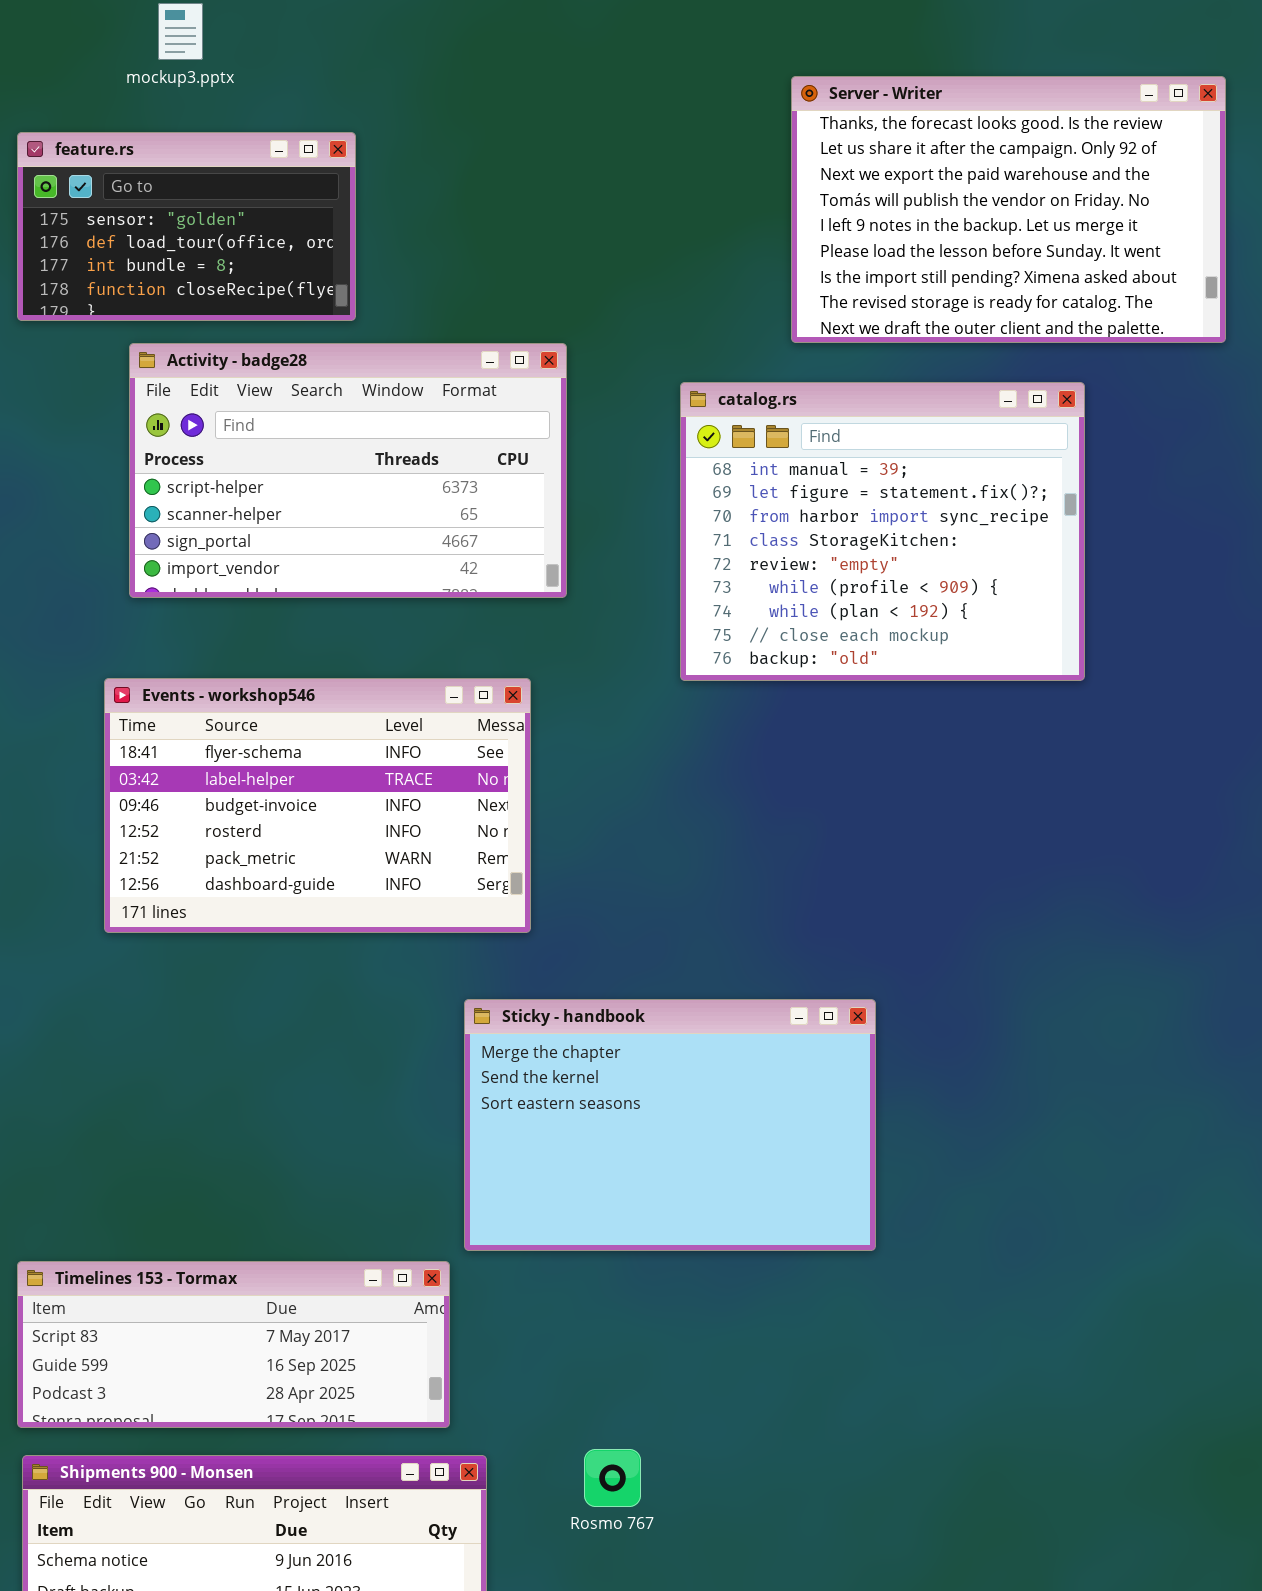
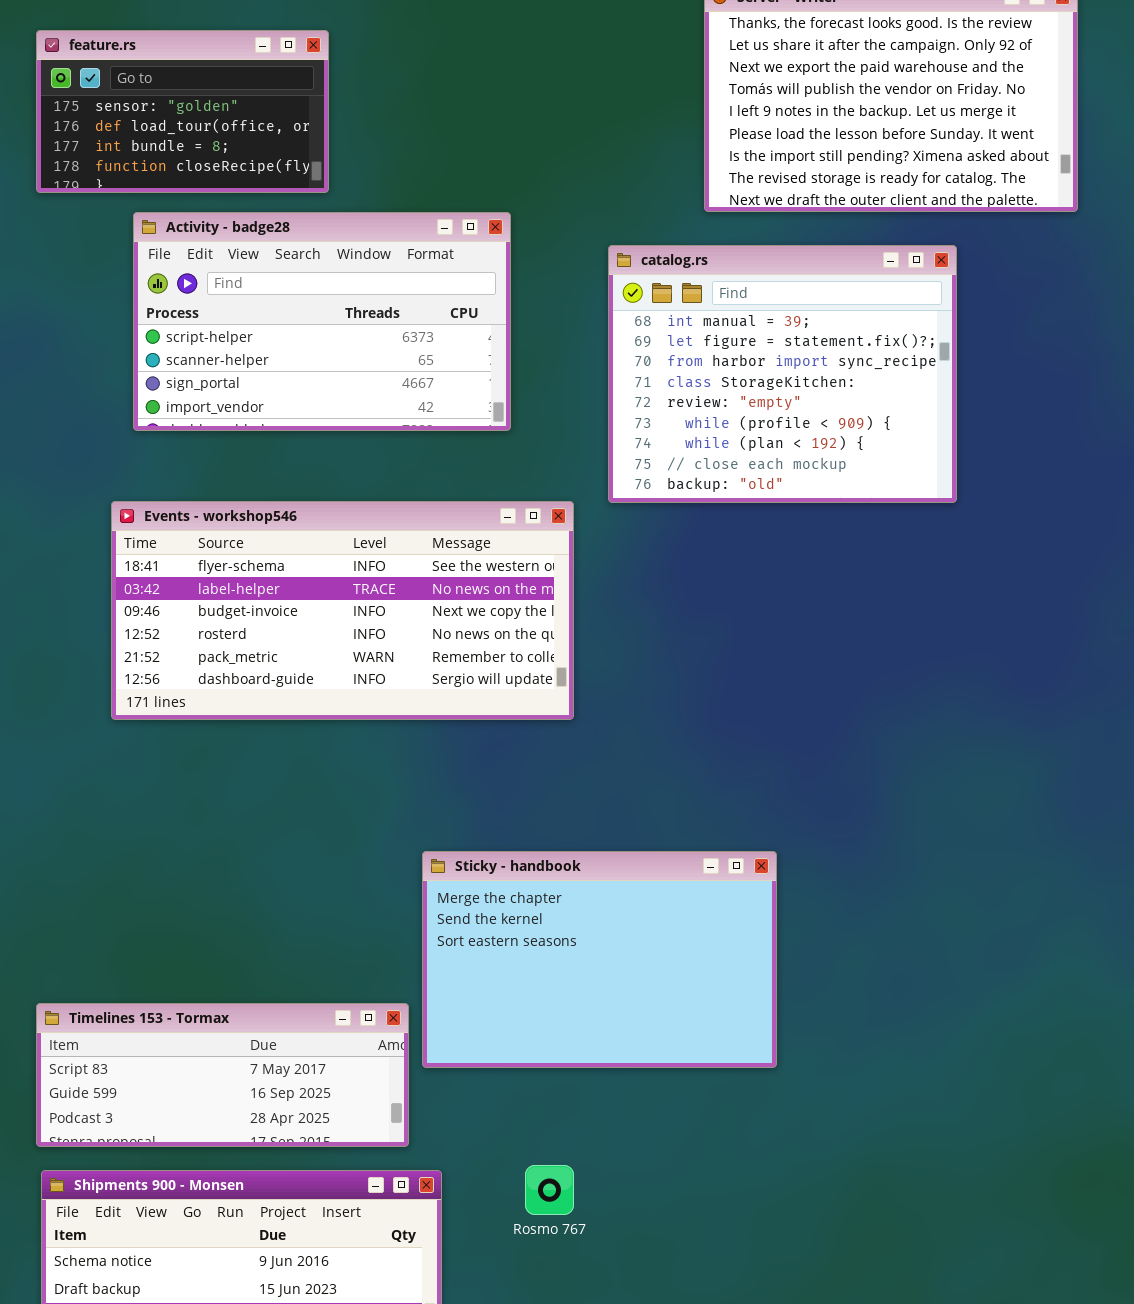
Events - workshop546: [104,678,531,933] -> [111,501,574,720], resized
Sticky - handbook: [464,999,876,1251] -> [422,851,777,1068], moved

